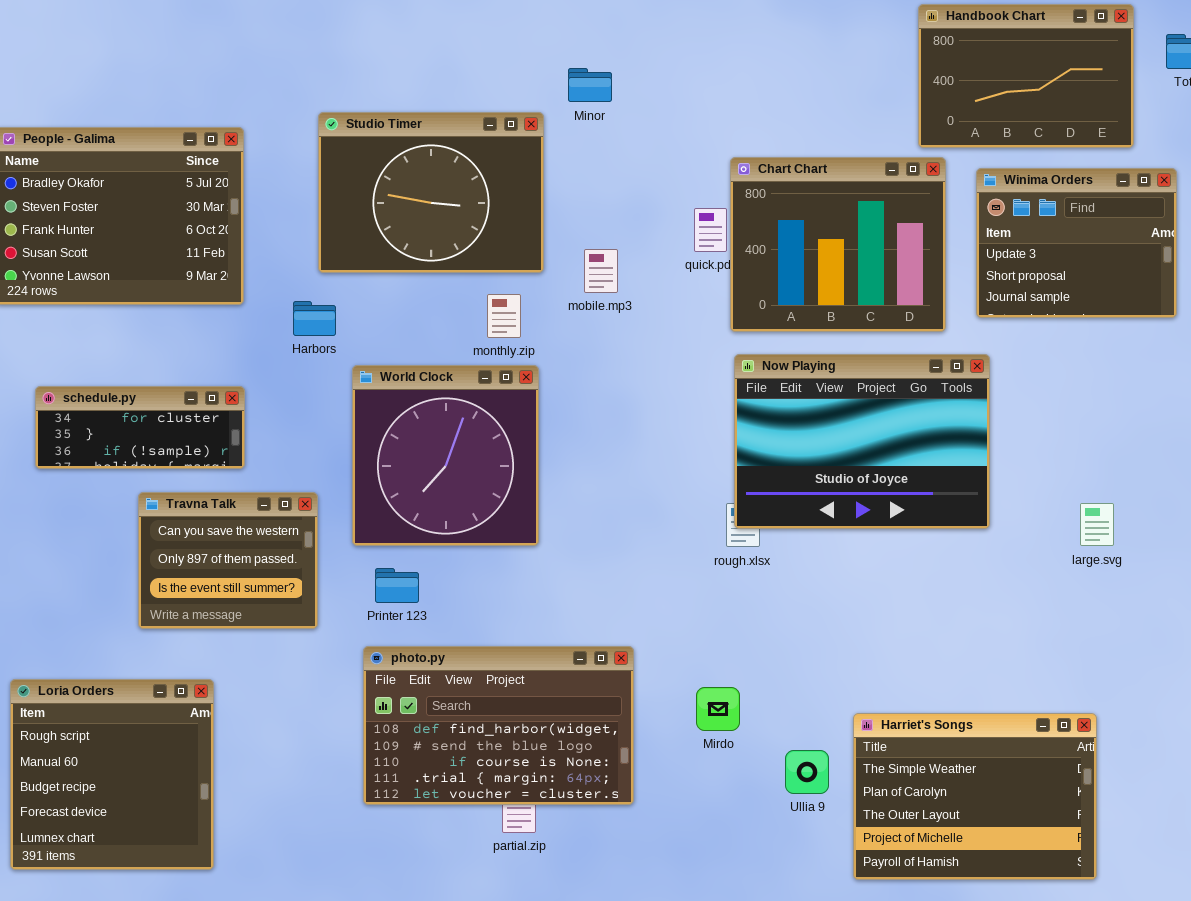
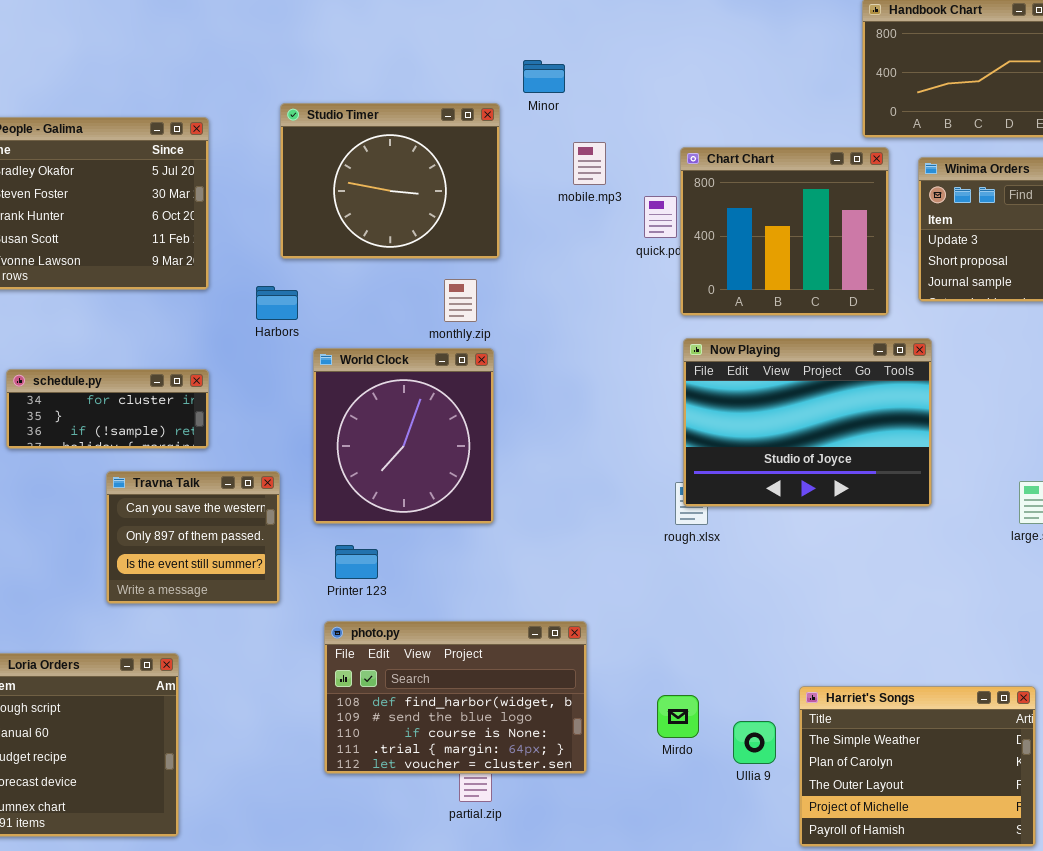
mobile.mp3: [584,249,618,293] -> [573,142,606,185], moved
Mirdo: [696,687,740,731] -> [657,695,699,738], moved

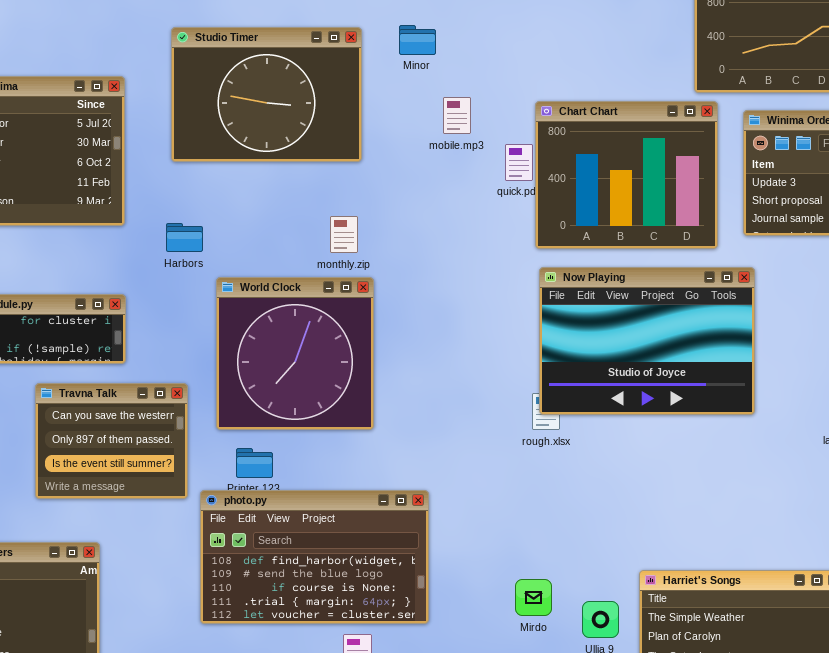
Studio Timer: [280,103,500,259] -> [171,27,362,162], moved
photo.py: [324,621,587,774] -> [200,490,429,624], moved

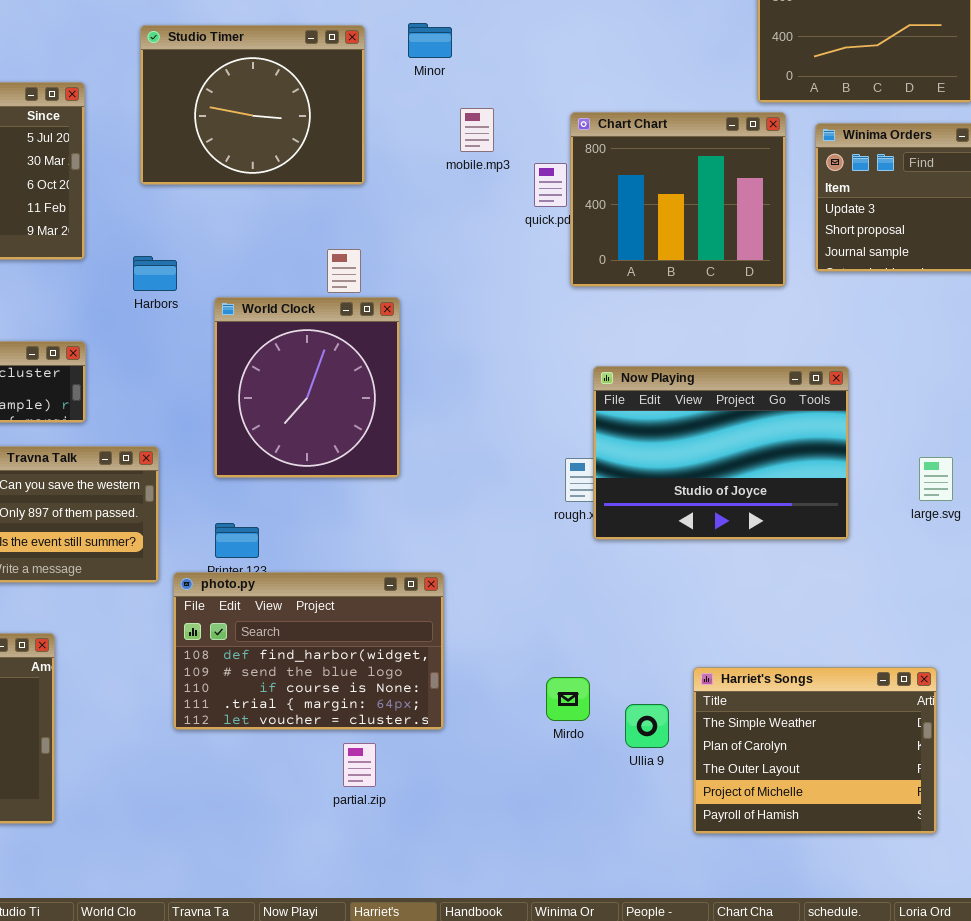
Now Playing: [539,267,755,415] -> [593,366,849,540], moved
World Clock: [216,277,374,430] -> [214,297,400,478], moved

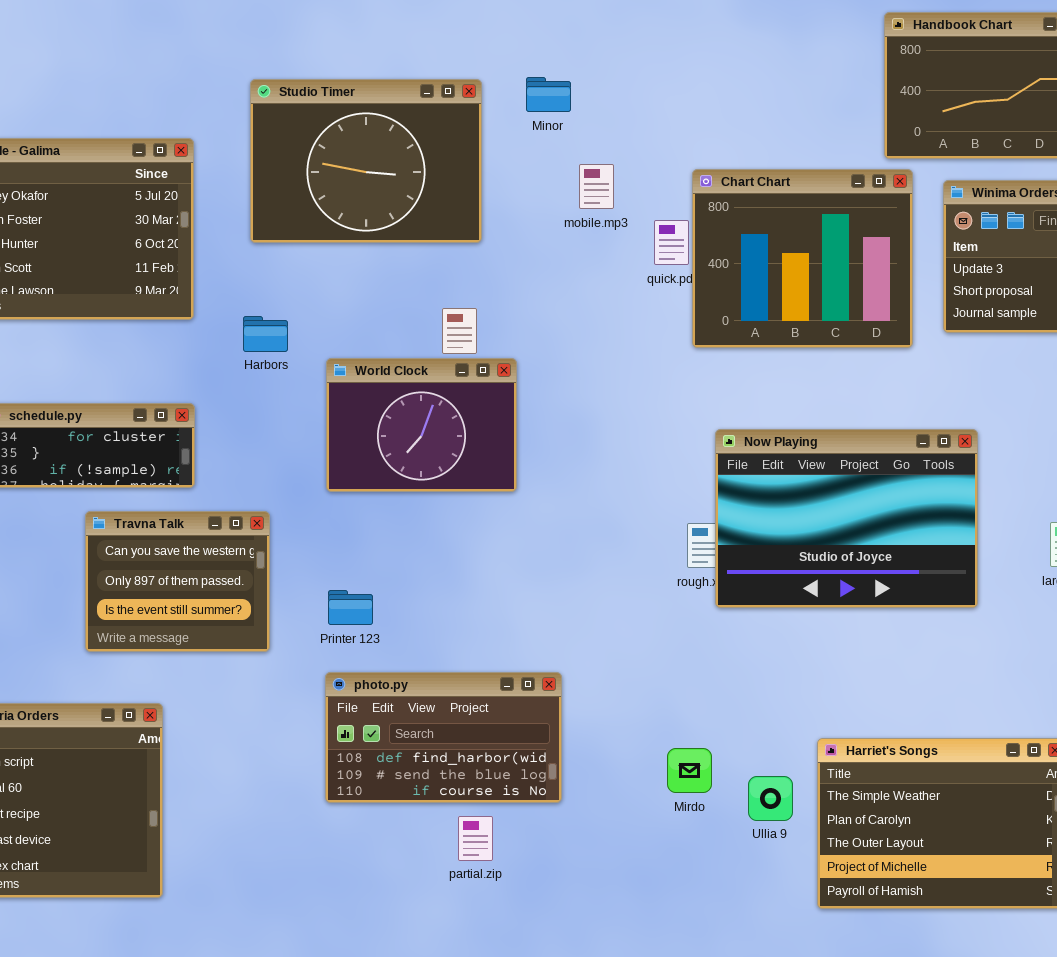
World Clock: [214,297,400,478] -> [326,358,517,492], resized
photo.py: [173,572,444,730] -> [325,672,562,803], resized

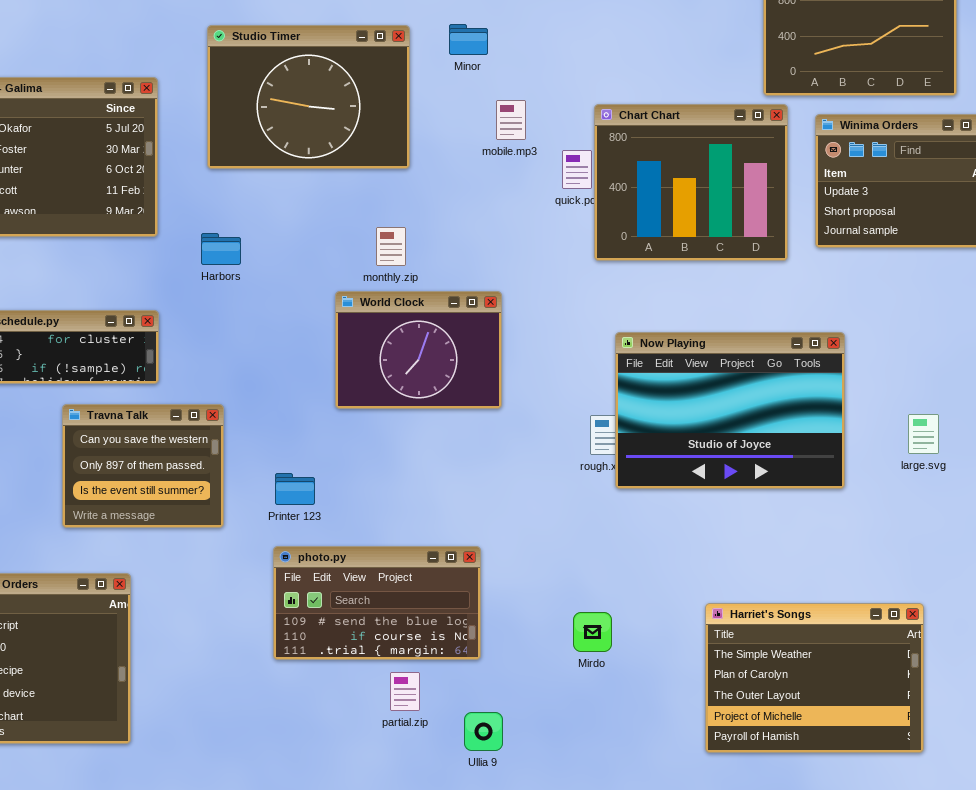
World Clock: [326,358,517,492] -> [335,291,502,409], moved
photo.py: [325,672,562,803] -> [273,546,481,660], scrolled down 1 row
Ullia 9: [748,776,793,821] -> [464,712,503,751], moved

